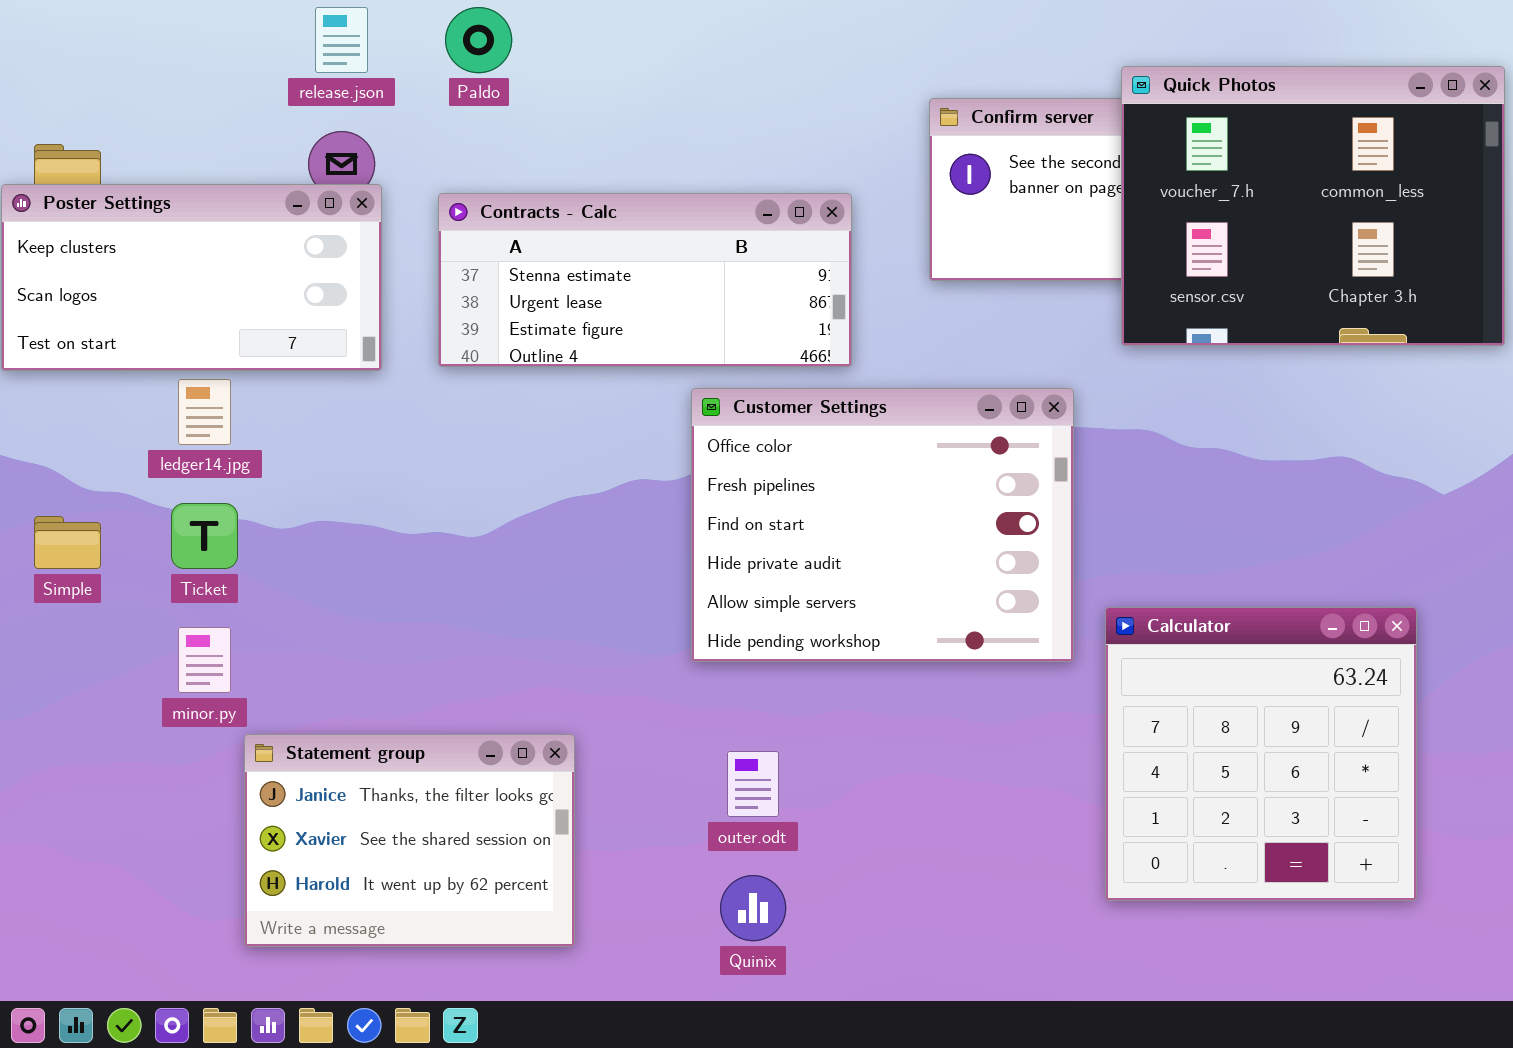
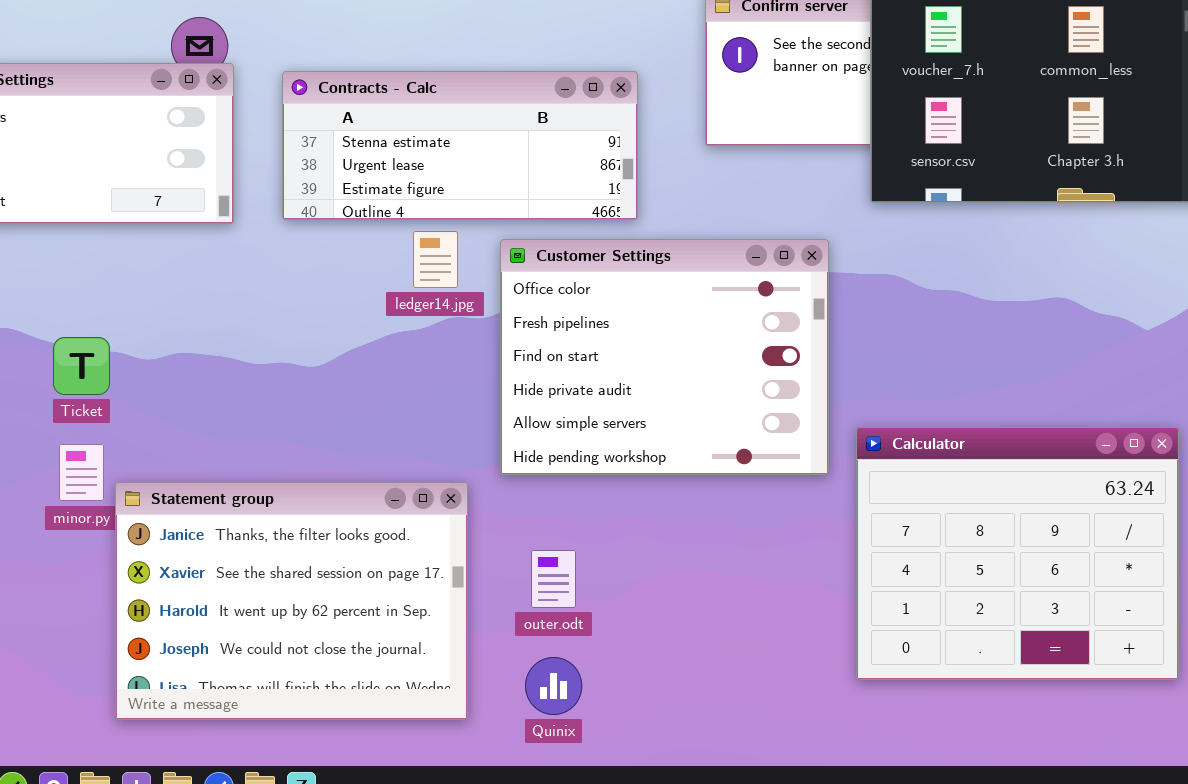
ledger14.jpg: [178,379,231,445] -> [413,231,458,288], moved
Calculator: [1105,607,1417,901] -> [856,427,1179,680], resized
Statement group: [244,734,575,947] -> [115,482,468,720], resized

